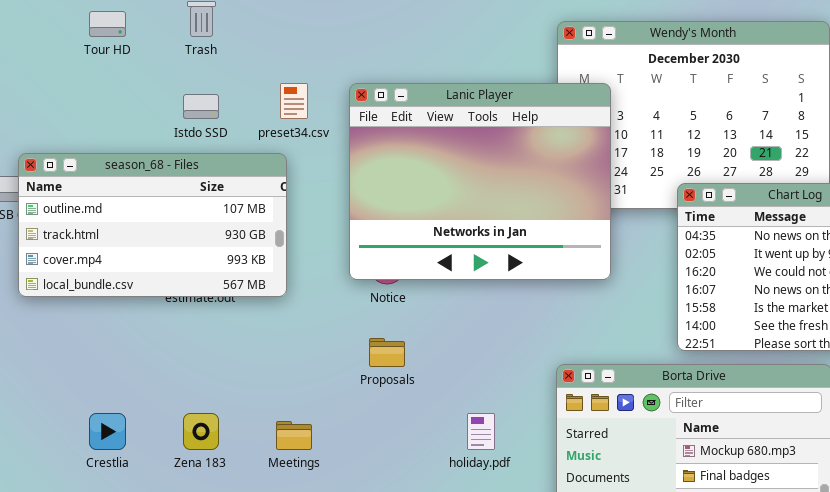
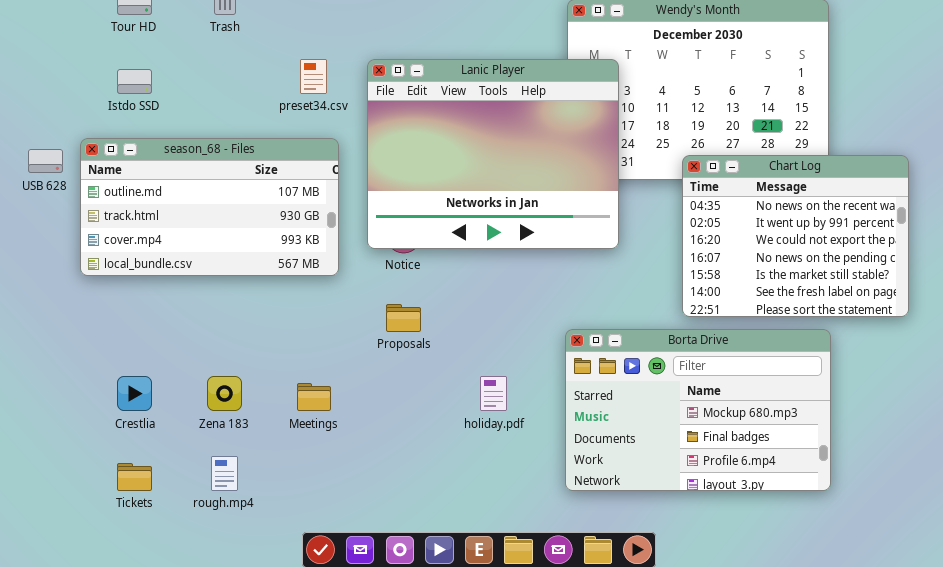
Istdo SSD: [183,94,219,119] -> [117,69,152,94], moved
season_68 - Files: [18,153,287,297] -> [80,138,339,276], moved

